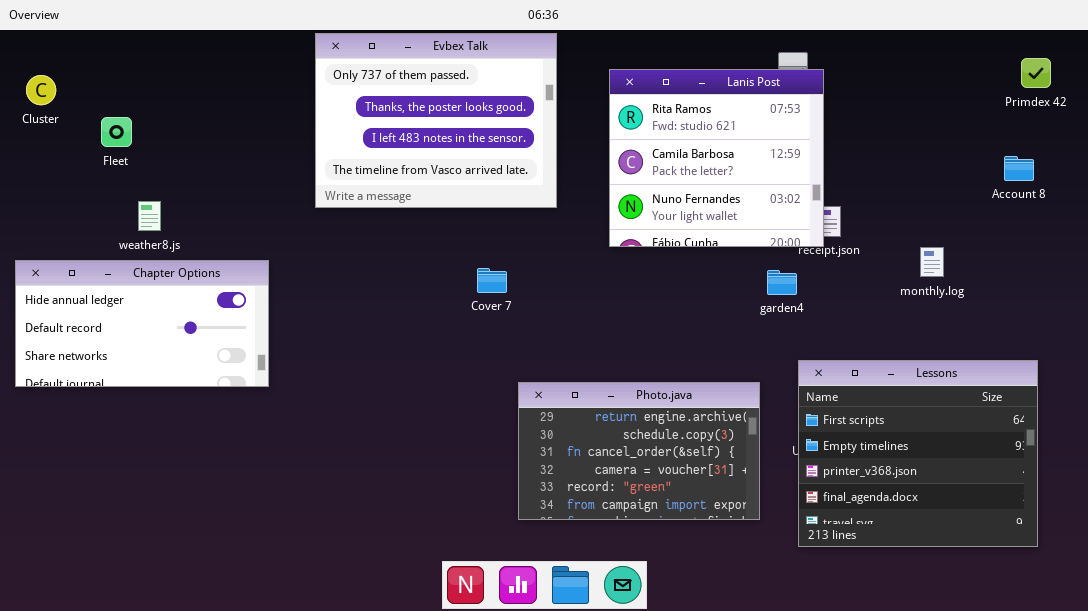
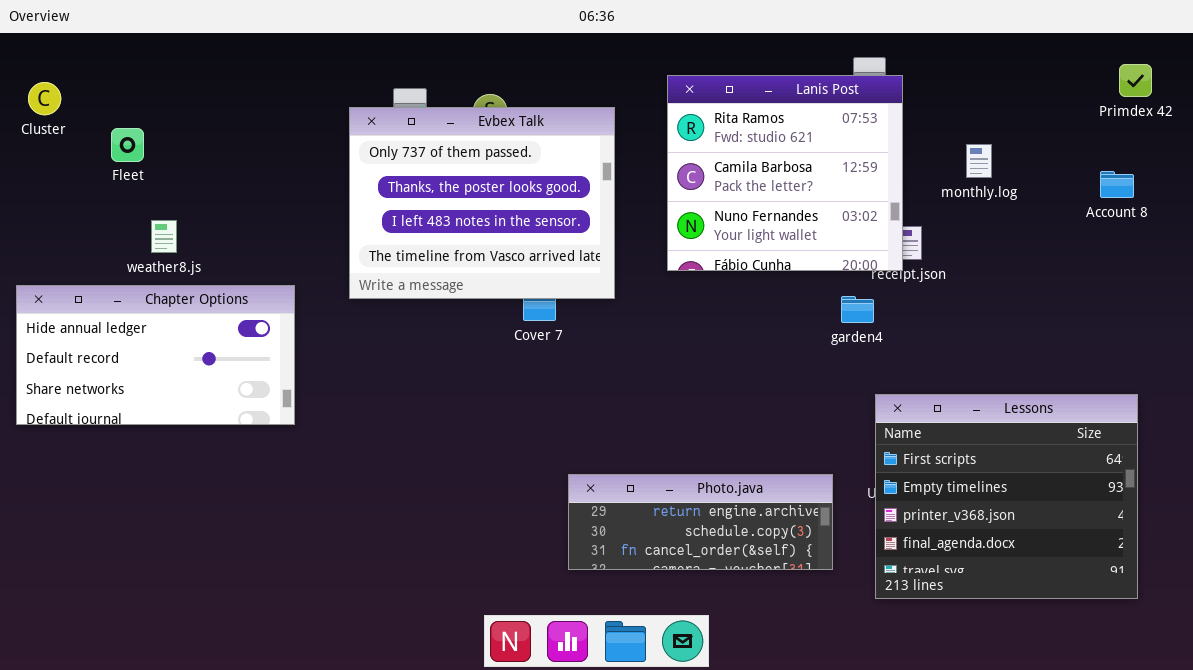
Evbex Talk: [315,33,557,208] -> [349,107,615,299], moved
monthly.log: [920,247,944,277] -> [966,144,992,178], moved
Photo.java: [518,382,760,520] -> [568,474,833,570], resized

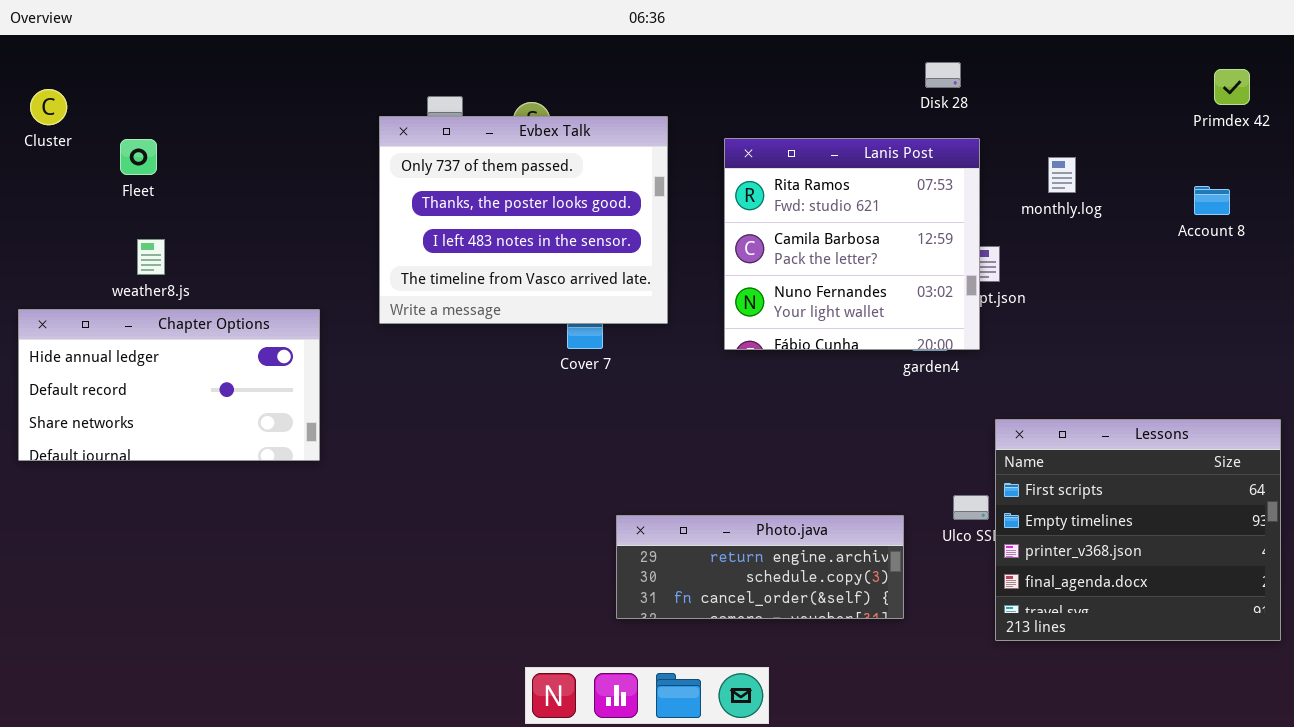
Lanis Post: [667,75,903,271] -> [724,138,980,350], moved
weather8.js: [151,220,177,253] -> [137,239,165,275], moved
Lessons: [875,394,1138,599] -> [995,419,1281,641], moved

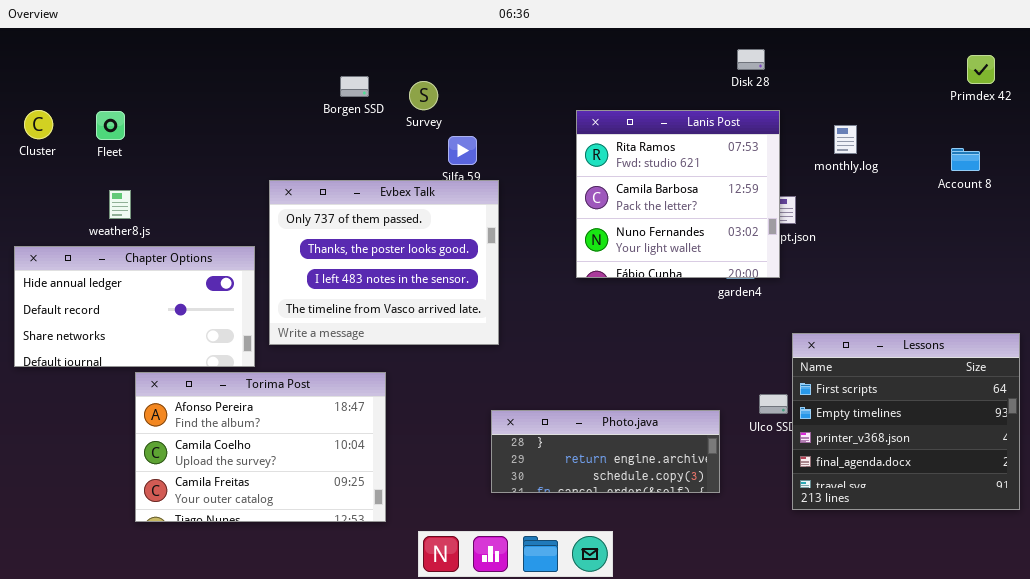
Cluster: [30,89,67,125] -> [24,110,53,139], moved
Evbex Talk: [379,116,668,324] -> [269,180,499,345], moved
Torima Post: none -> [135,372,386,522], opened
Photo.java: [616,515,904,619] -> [491,410,720,493], scrolled up 1 row

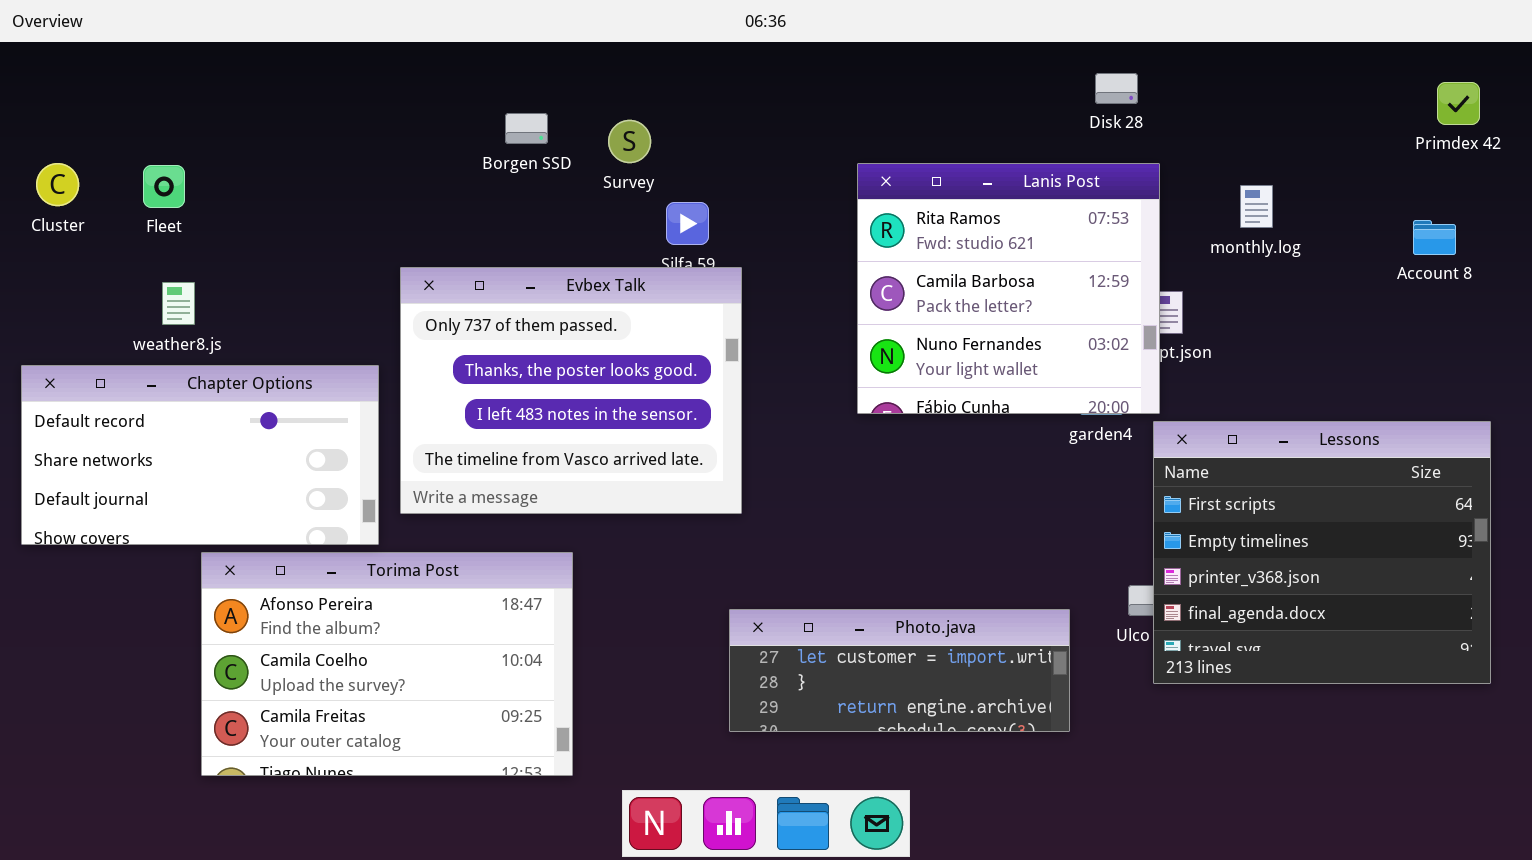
Chapter Options: [14,246,255,367] -> [21,365,379,545], scrolled down 1 row
Lessons: [792,333,1020,510] -> [1153,421,1491,684], moved
Photo.java: [491,410,720,493] -> [729,609,1070,732], scrolled up 1 row

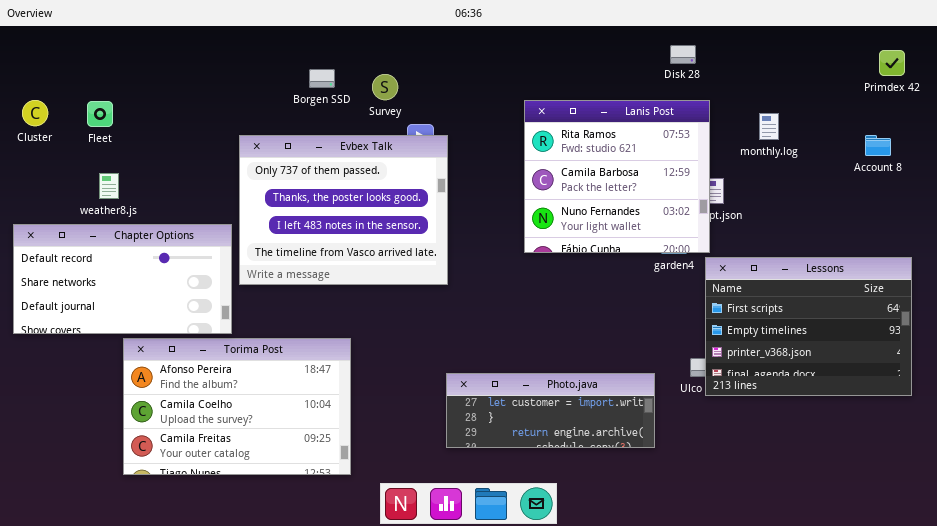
Evbex Talk: [400,267,742,514] -> [239,135,448,285], moved
Lessons: [1153,421,1491,684] -> [705,257,912,396], resized

